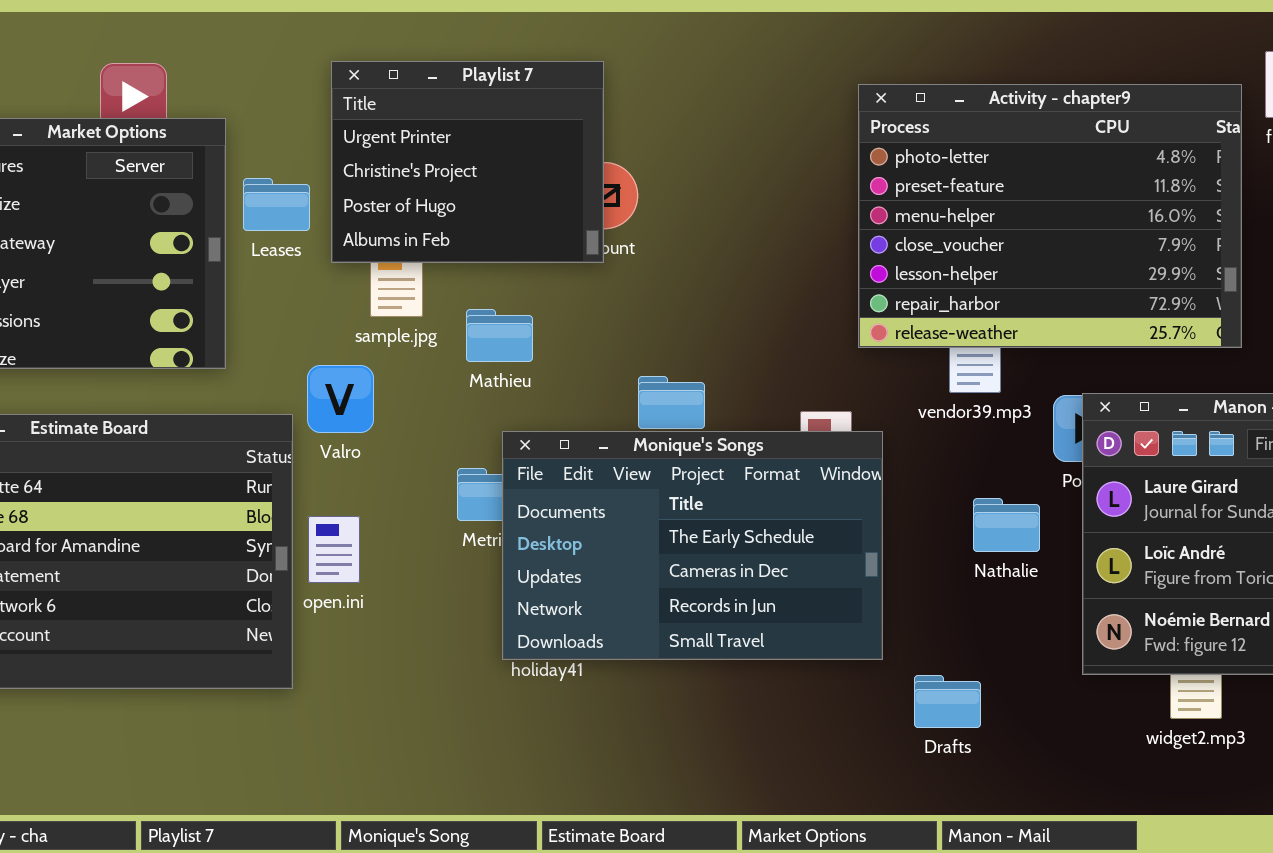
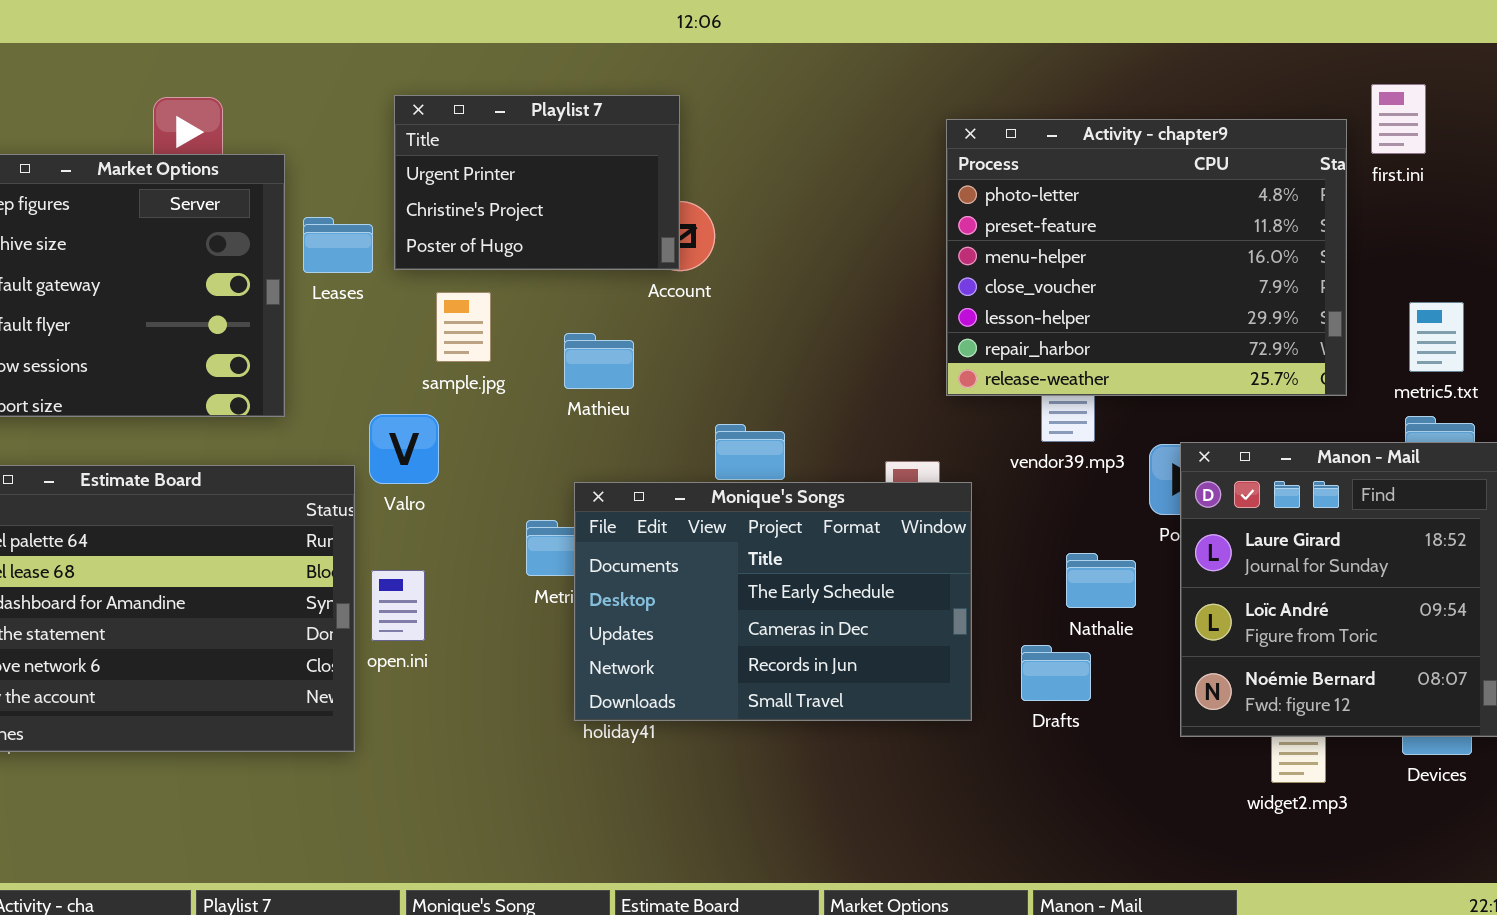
Playlist 7: [331,61,604,263] -> [394,95,680,270], resized
Mathieu: [466,309,533,362] -> [564,333,634,389], moved
Drafts: [914,675,981,728] -> [1021,645,1091,701], moved

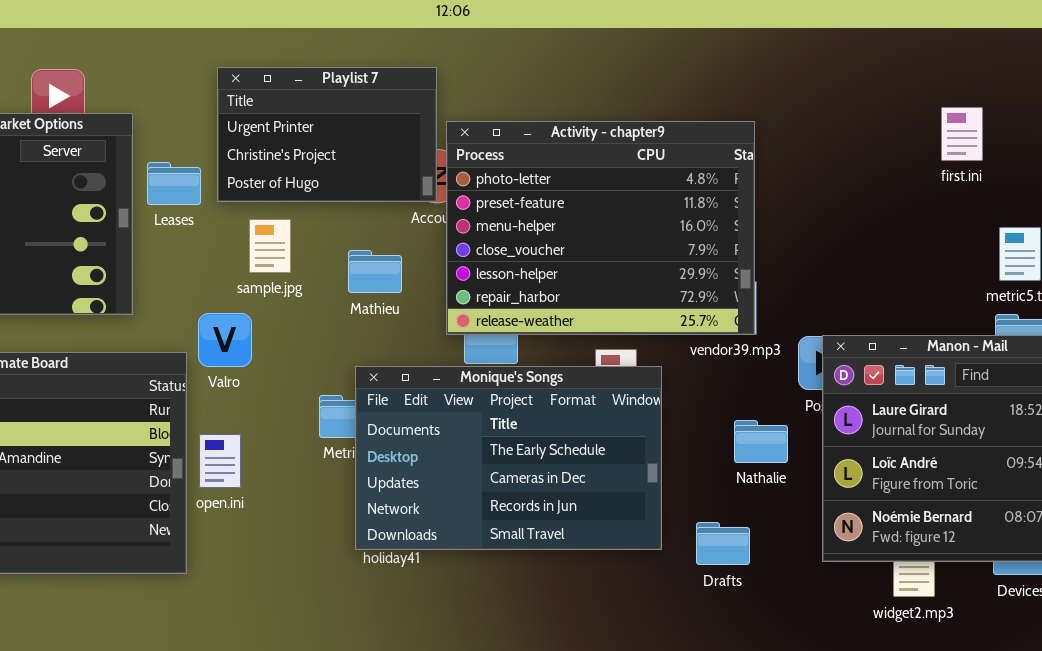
first.ini: [1371,84,1426,154] -> [941,107,983,161], moved
Activity - chapter9: [946,119,1347,396] -> [446,121,755,335], moved
Drafts: [1021,645,1091,701] -> [696,522,750,565], moved

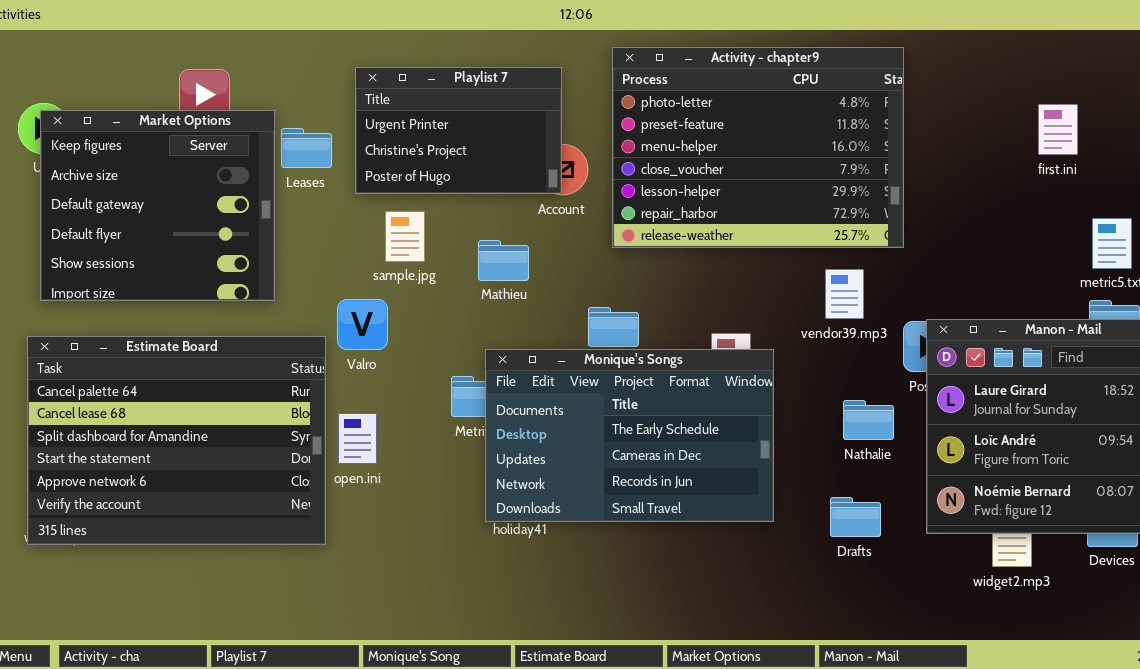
Activity - chapter9: [446,121,755,335] -> [612,47,904,248], moved
Leases: [147,162,201,205] -> [281,128,332,168], moved
Drafts: [696,522,750,565] -> [830,497,881,537], moved

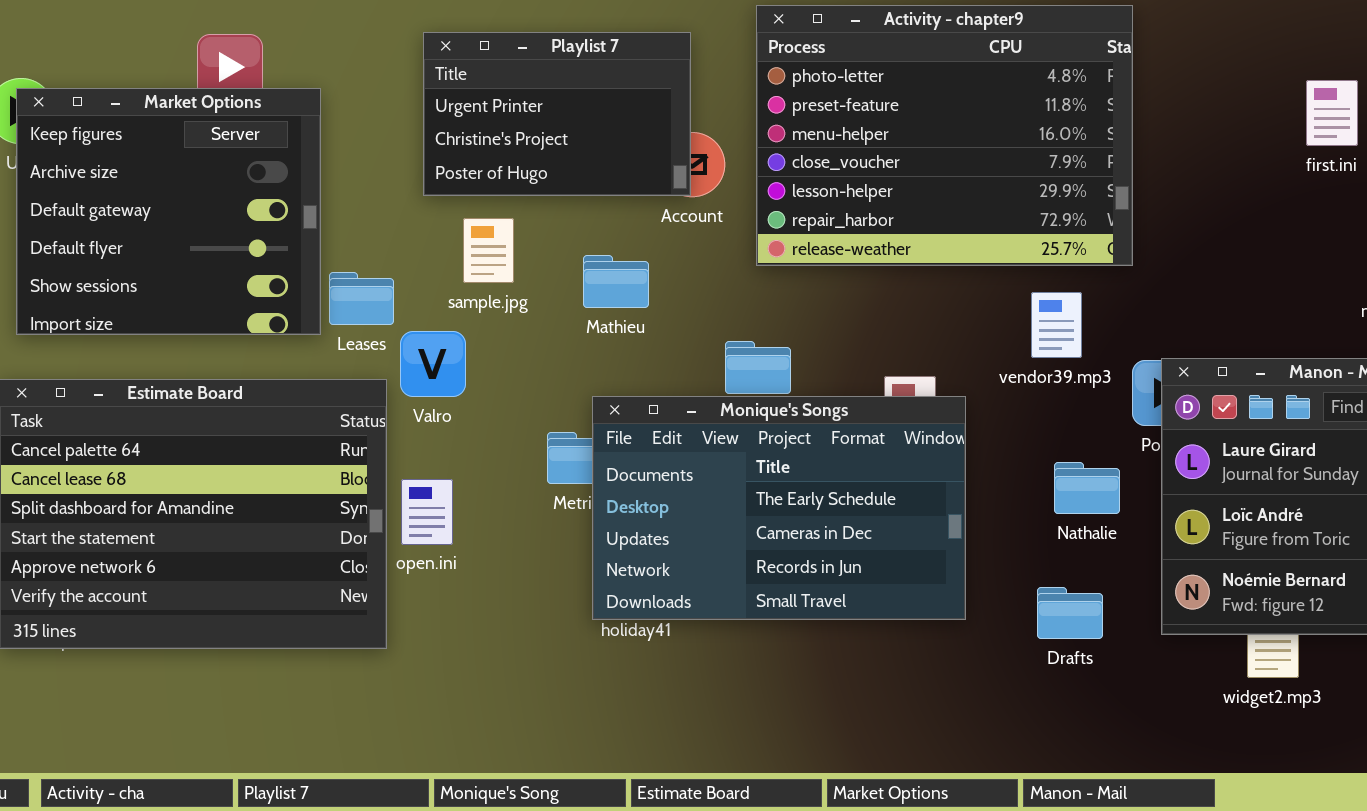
Leases: [281,128,332,168] -> [329,272,394,325], moved

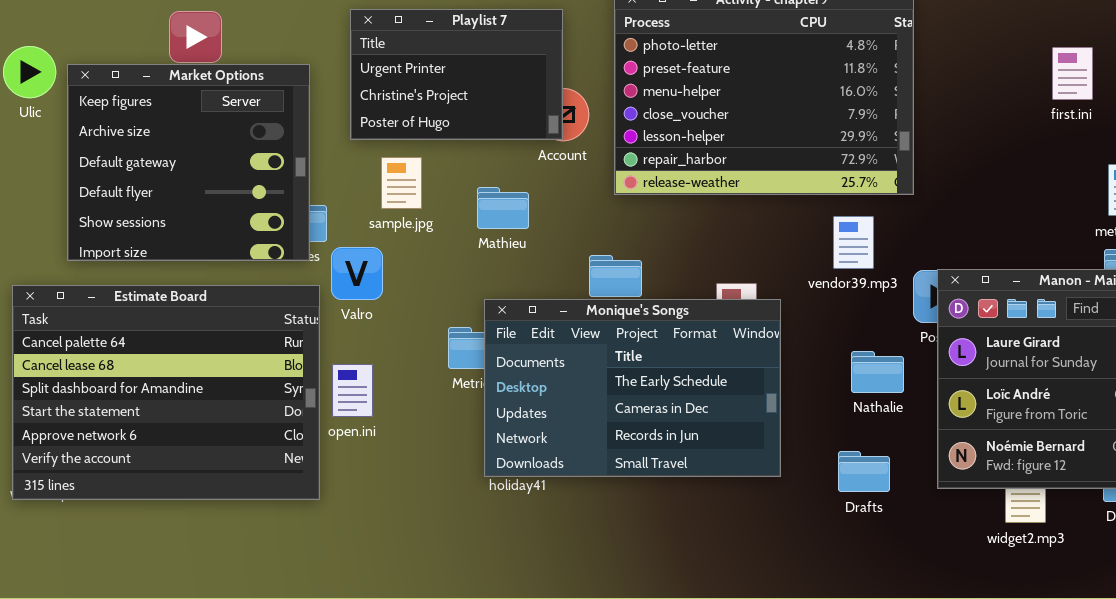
Market Options: [16,88,321,335] -> [67,64,310,261], moved

